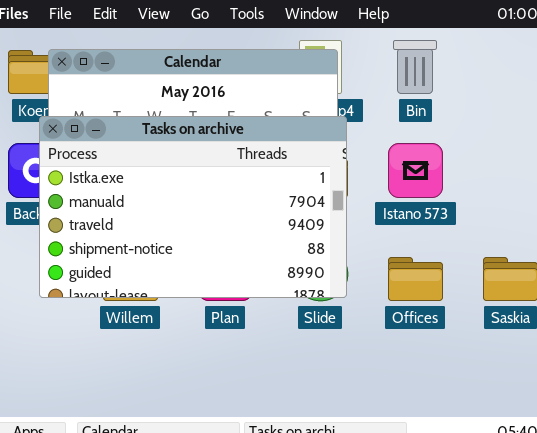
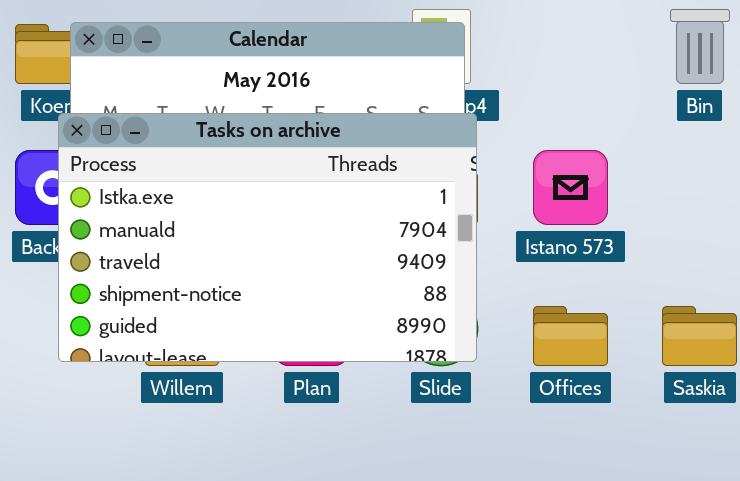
Bin: [393,40,437,94] -> [670,9,730,84], moved

